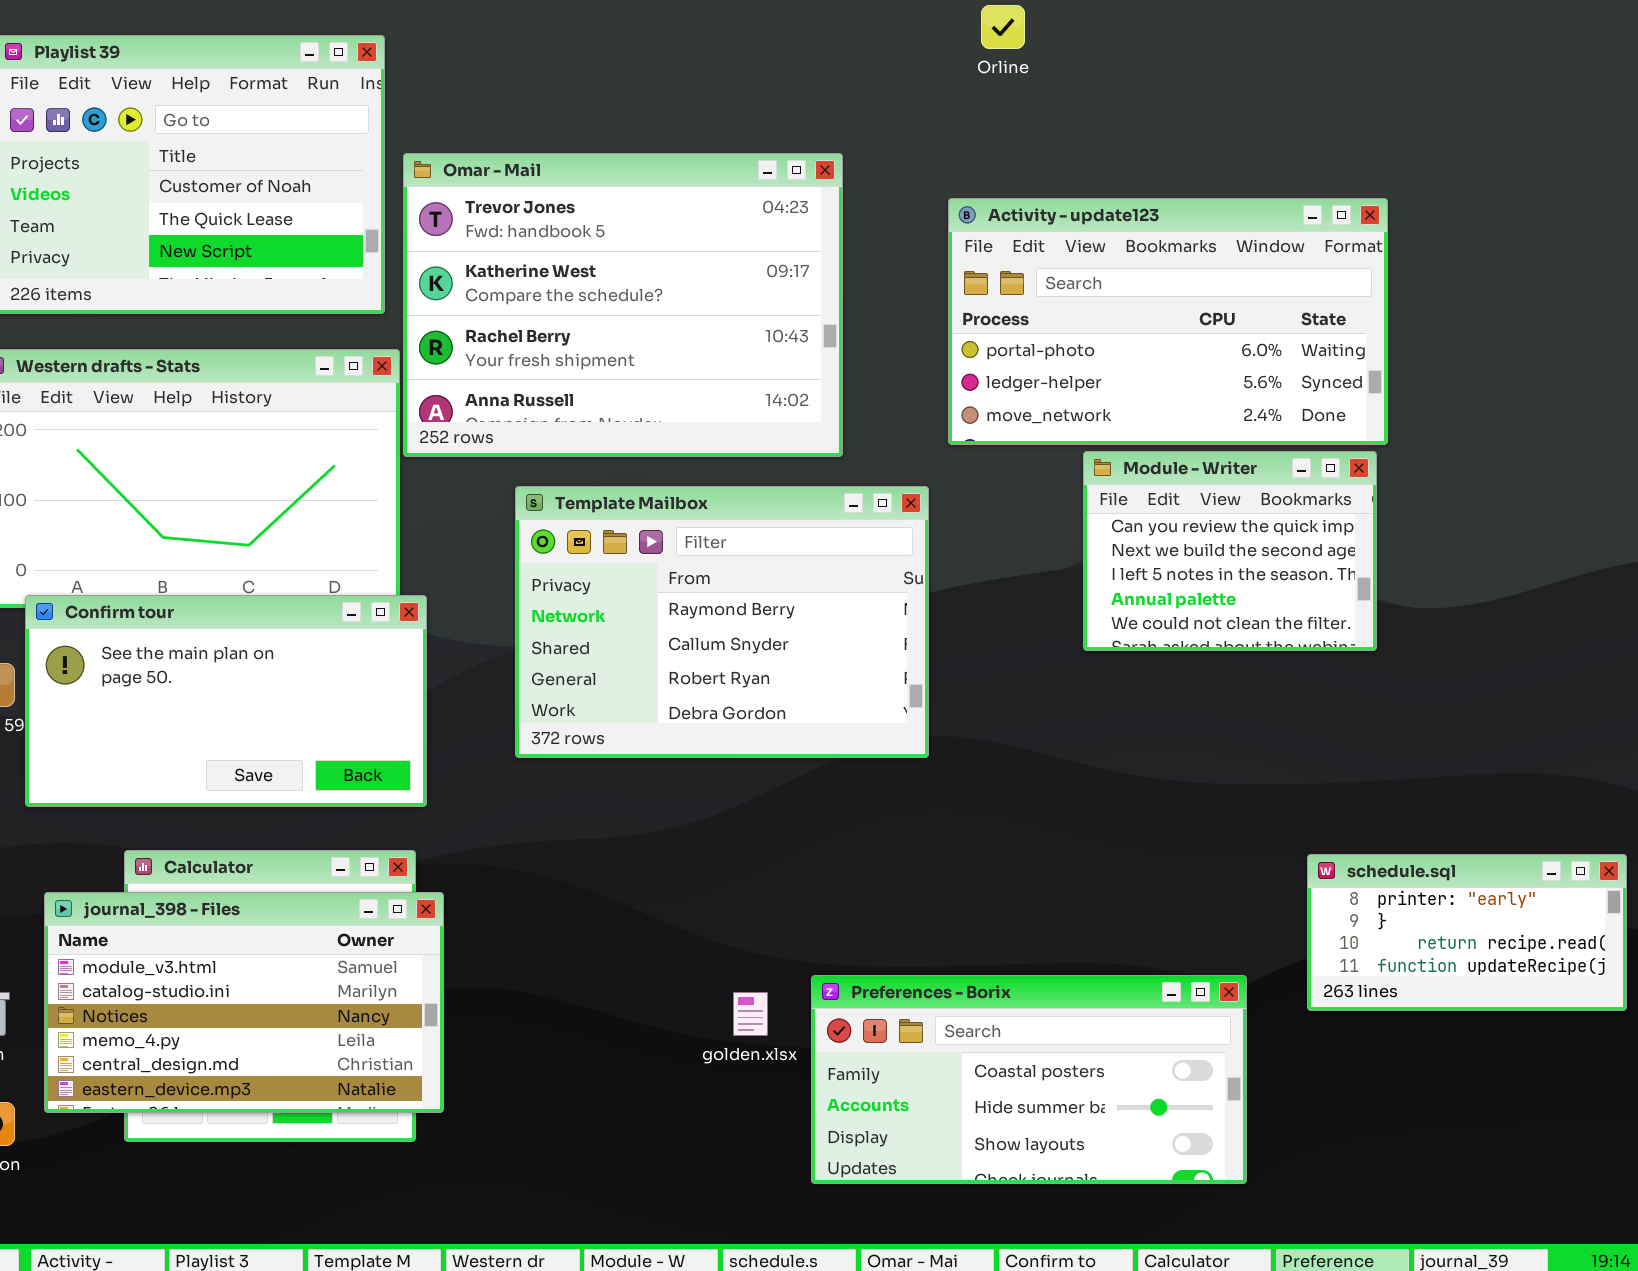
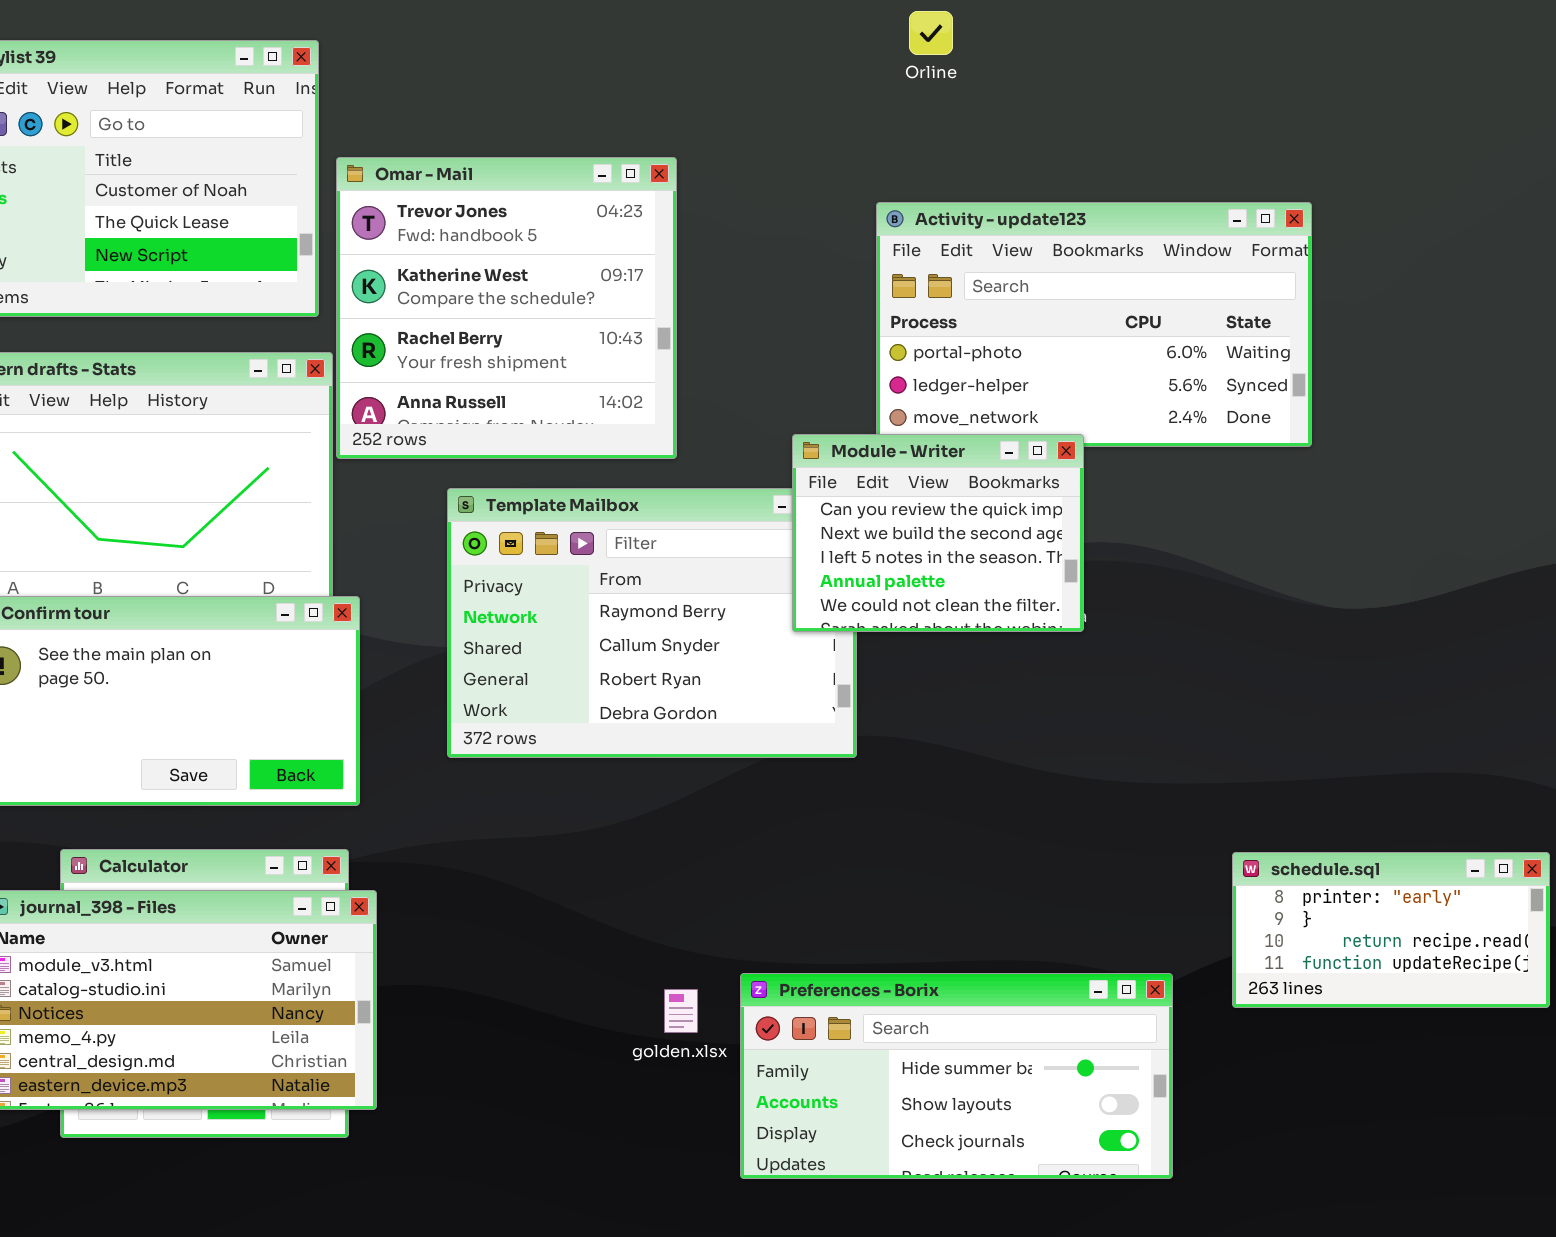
Omar - Mail: [403,153,843,457] -> [336,157,677,459], resized
Module - Writer: [1083,451,1377,651] -> [792,434,1084,632], moved
Preferences - Borix: [811,975,1247,1184] -> [740,973,1173,1179], scrolled down 1 row

